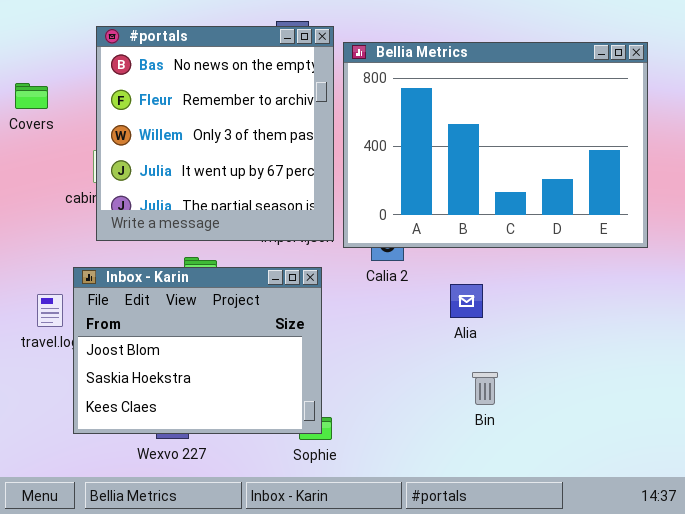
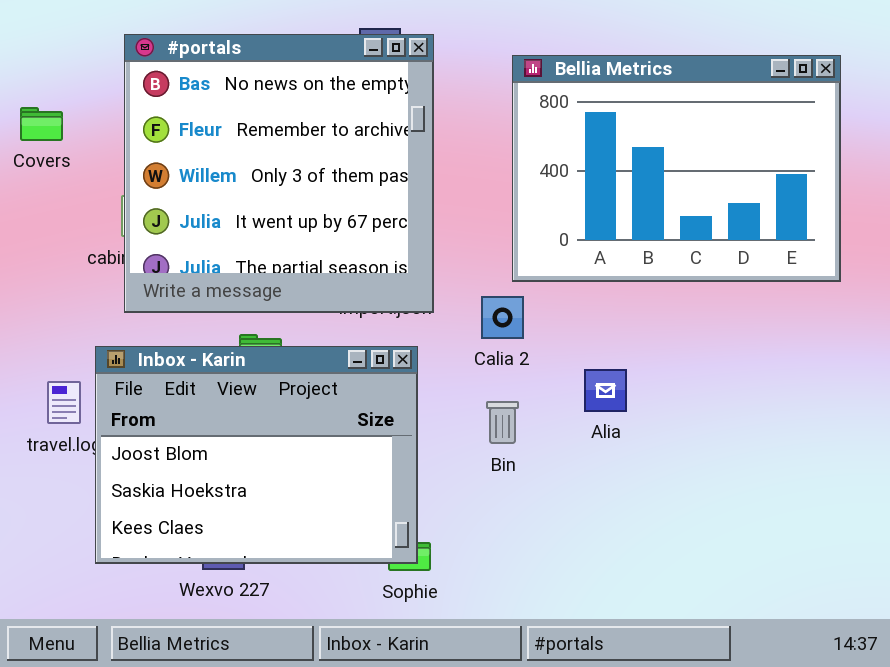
Bellia Metrics: [343,42,648,248] -> [512,55,841,282], resized
Bin: [472,372,498,405] -> [486,401,519,444], moved

